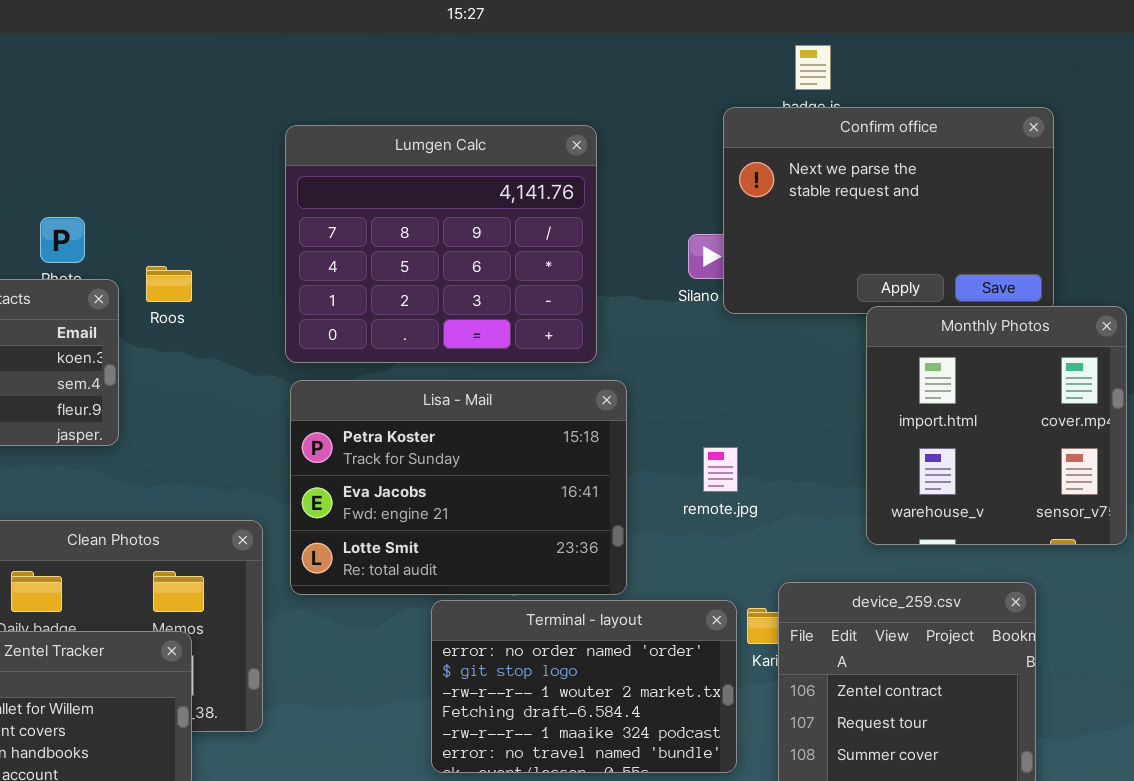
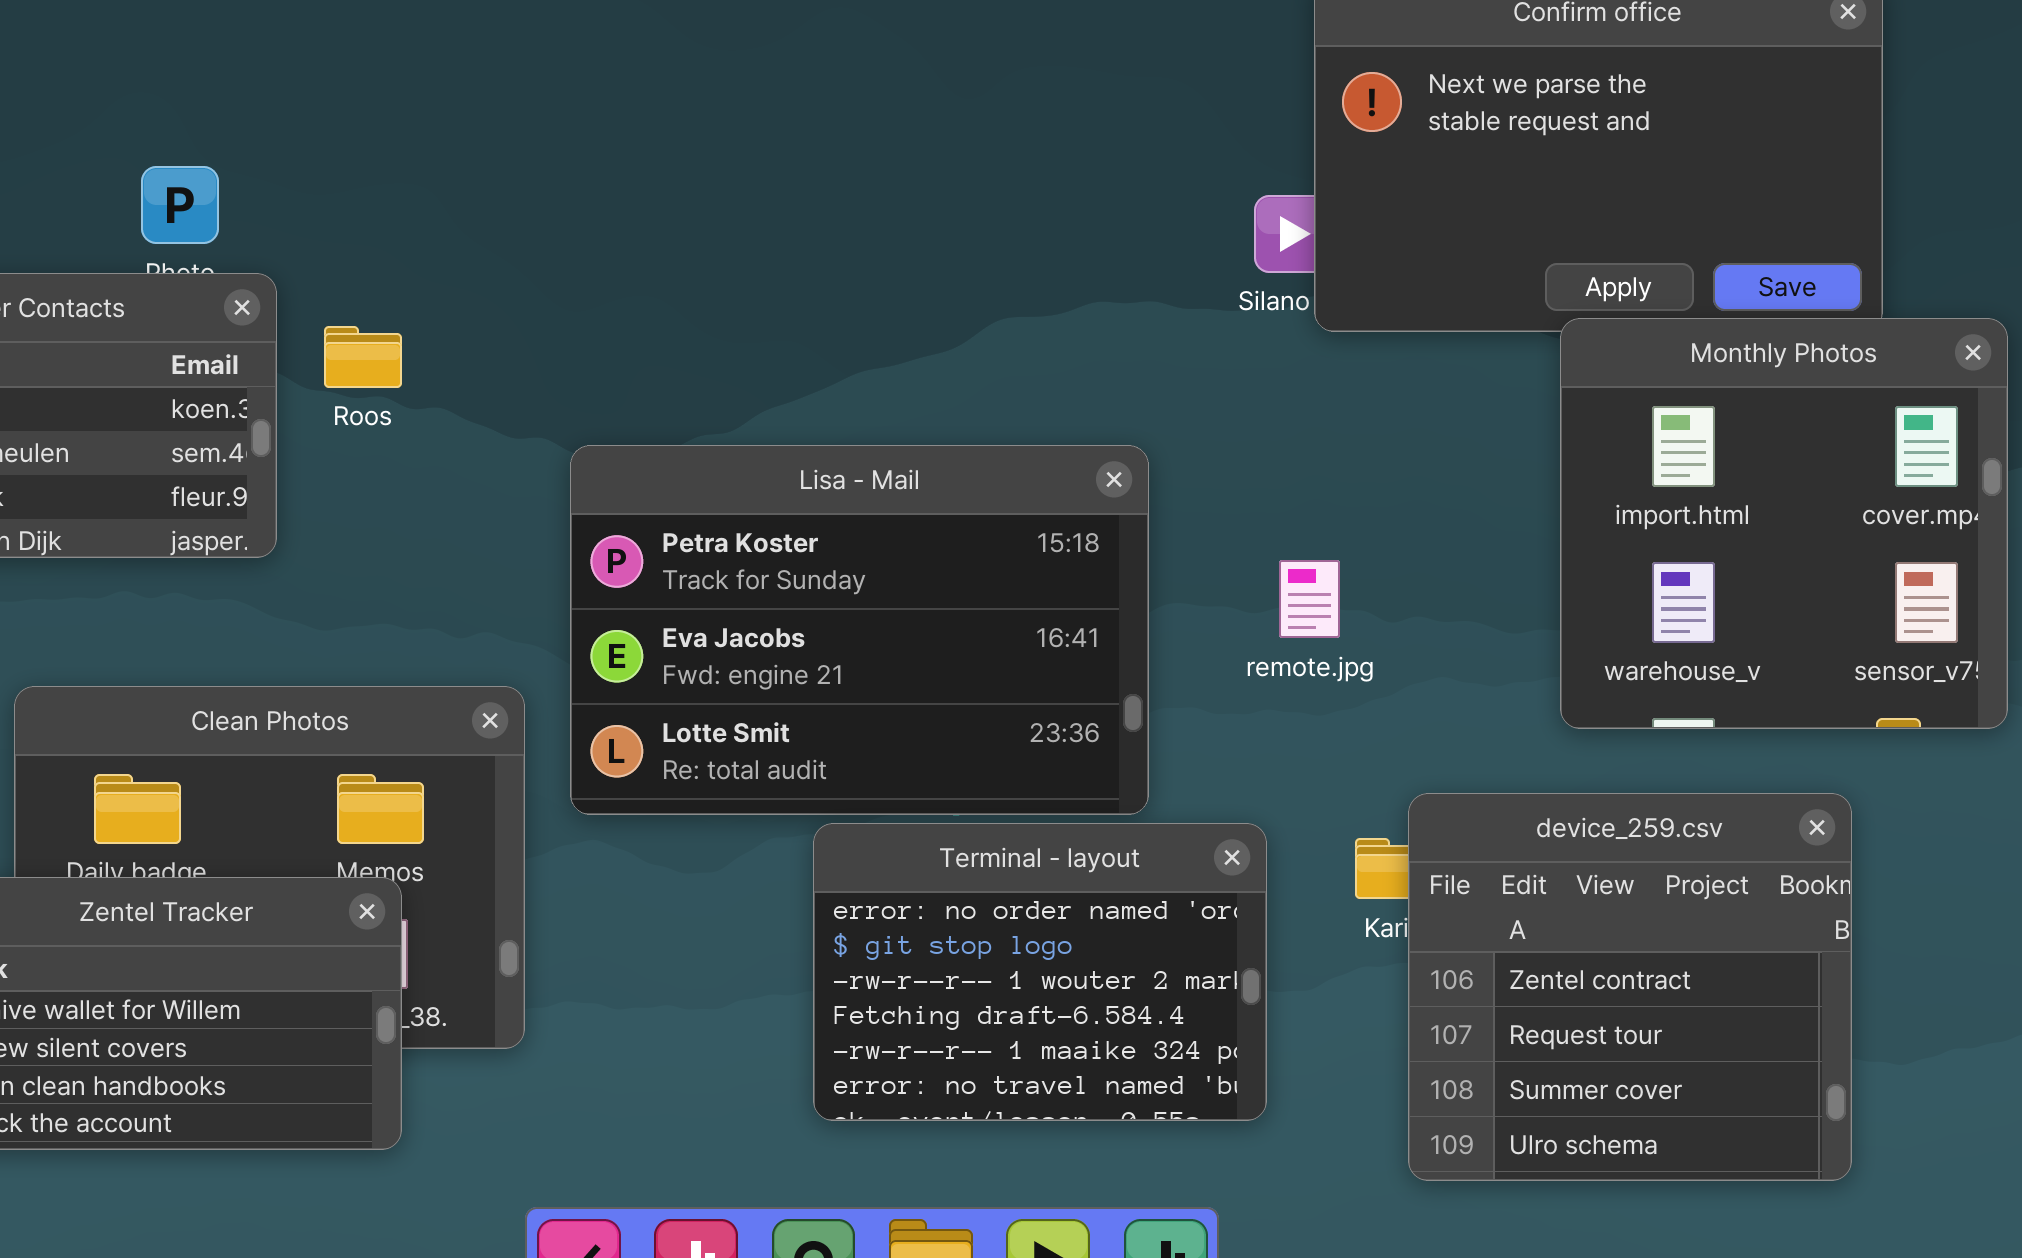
Lumgen Calc: [285,125,597,363] -> none, closed
Roos: [146,266,192,302] -> [324,326,402,388], moved
Terminal - layout: [431,600,737,773] -> [813,823,1267,1121], resized

